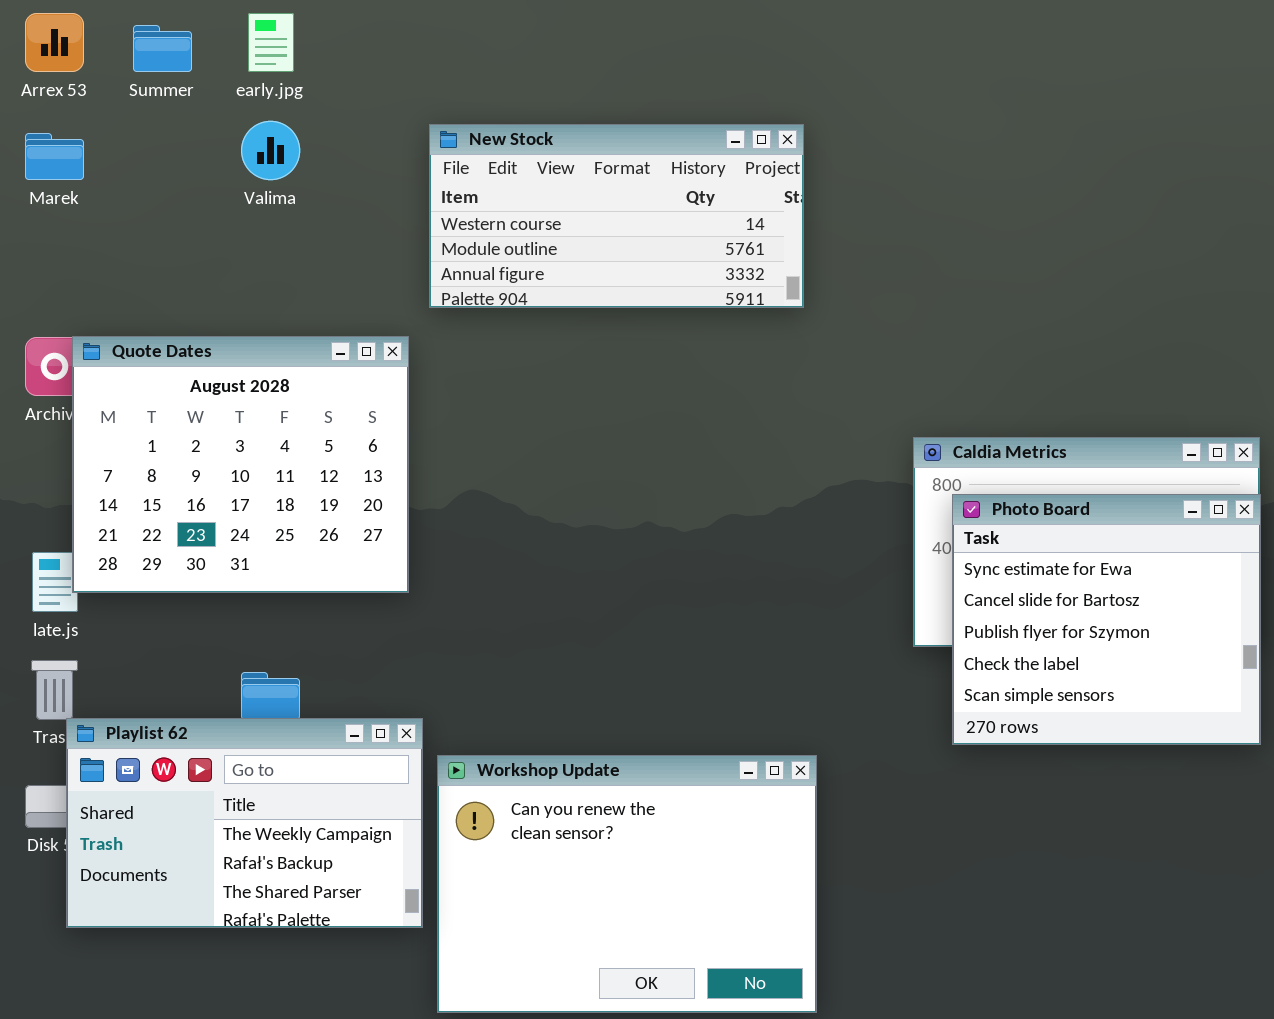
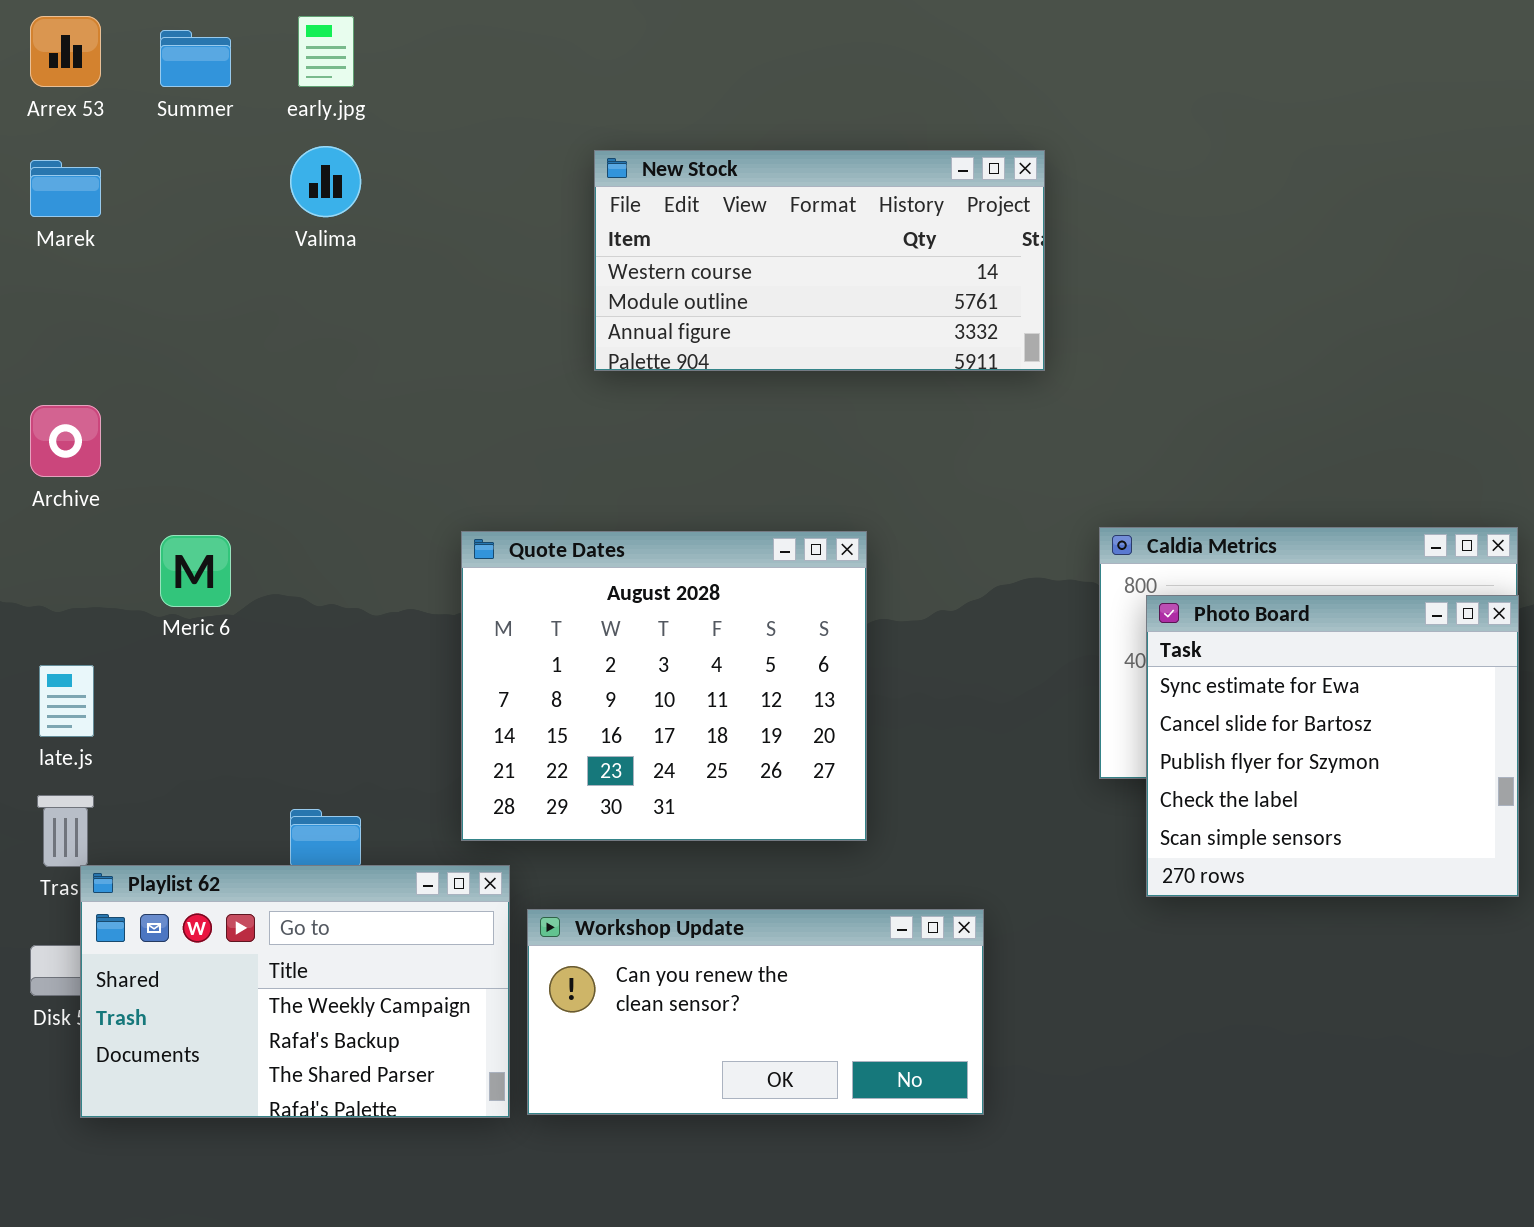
New Stock: [429,124,804,308] -> [594,150,1045,371], moved
Quote Dates: [72,336,409,593] -> [461,531,867,841], moved
Workshop Update: [437,755,817,1013] -> [527,909,984,1115], resized

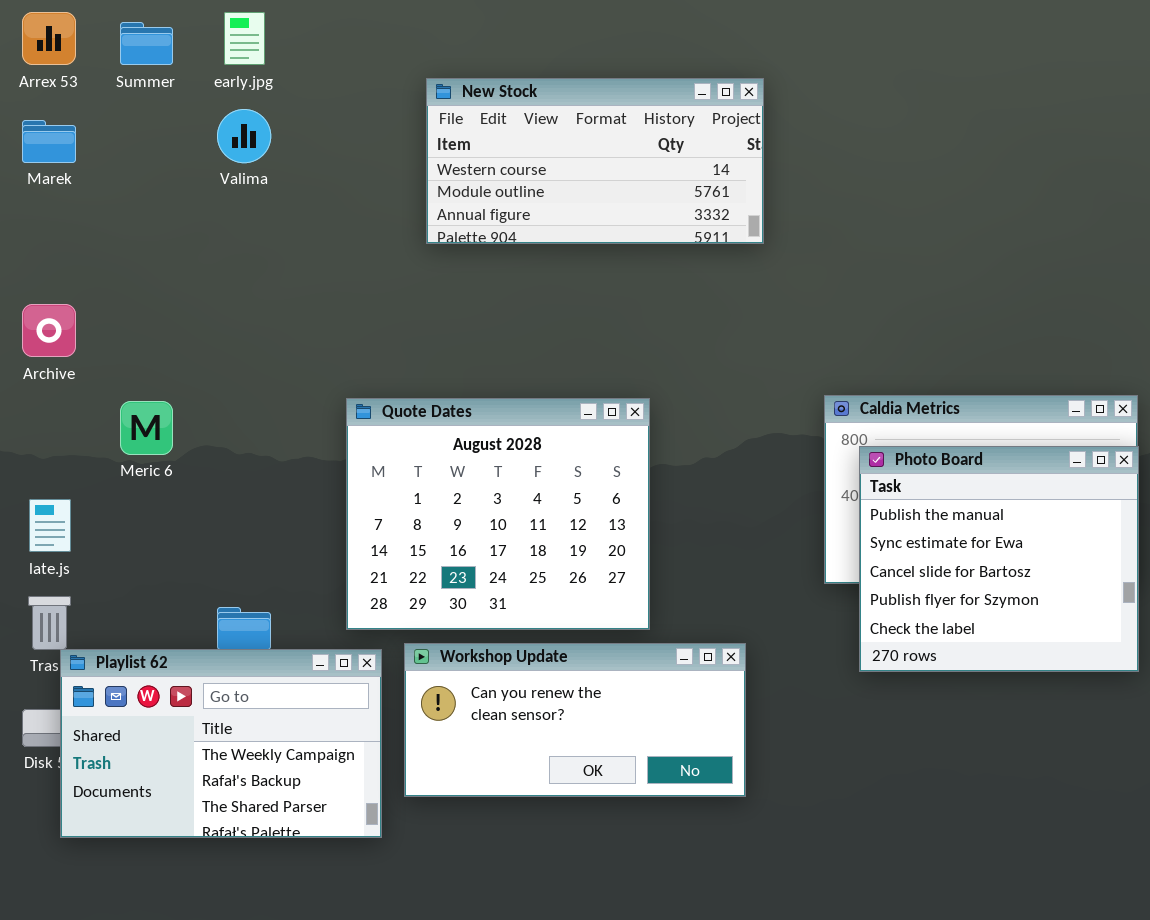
New Stock: [594,150,1045,371] -> [426,78,764,244], moved
Photo Board: [1146,595,1519,897] -> [859,446,1139,672], scrolled up 1 row
Workshop Update: [527,909,984,1115] -> [404,643,746,797], moved

